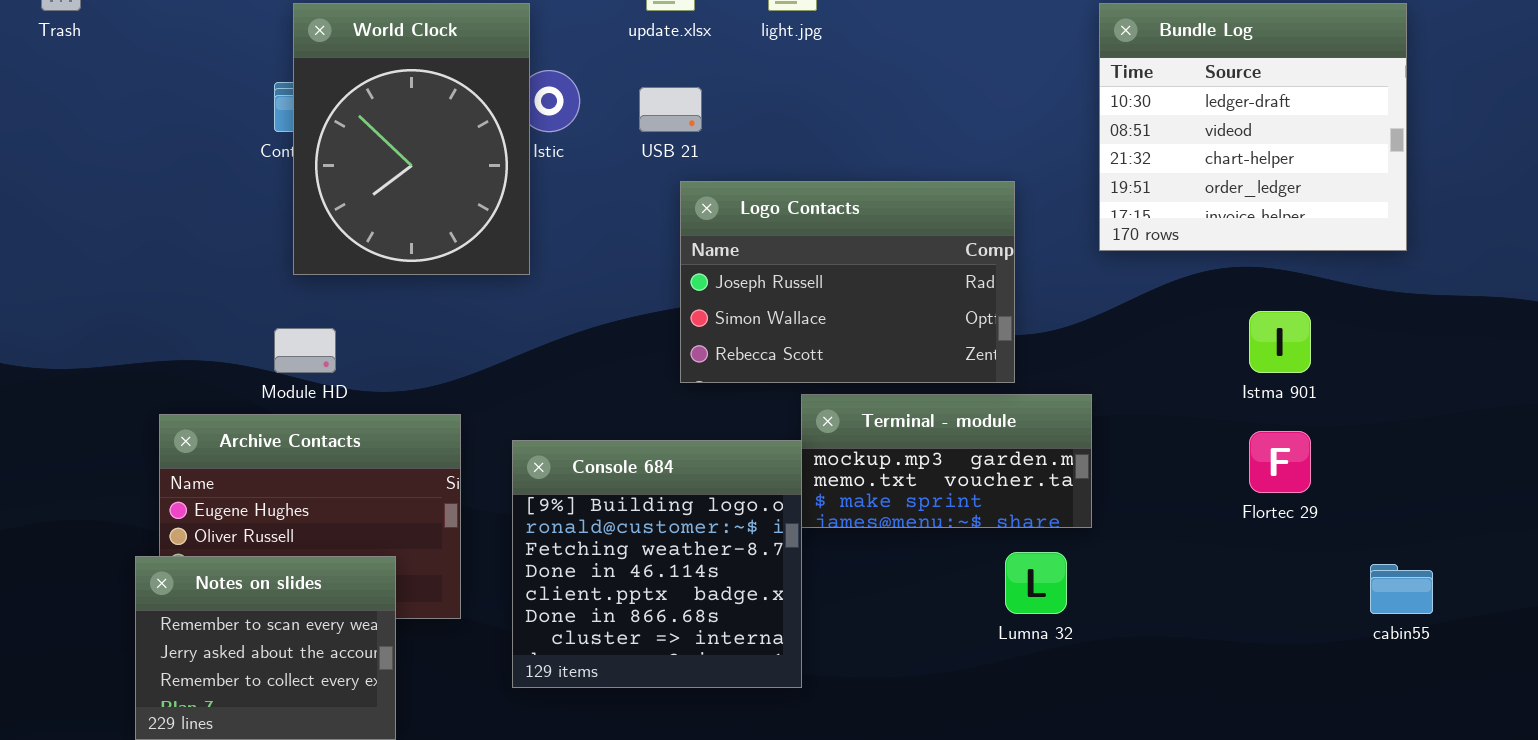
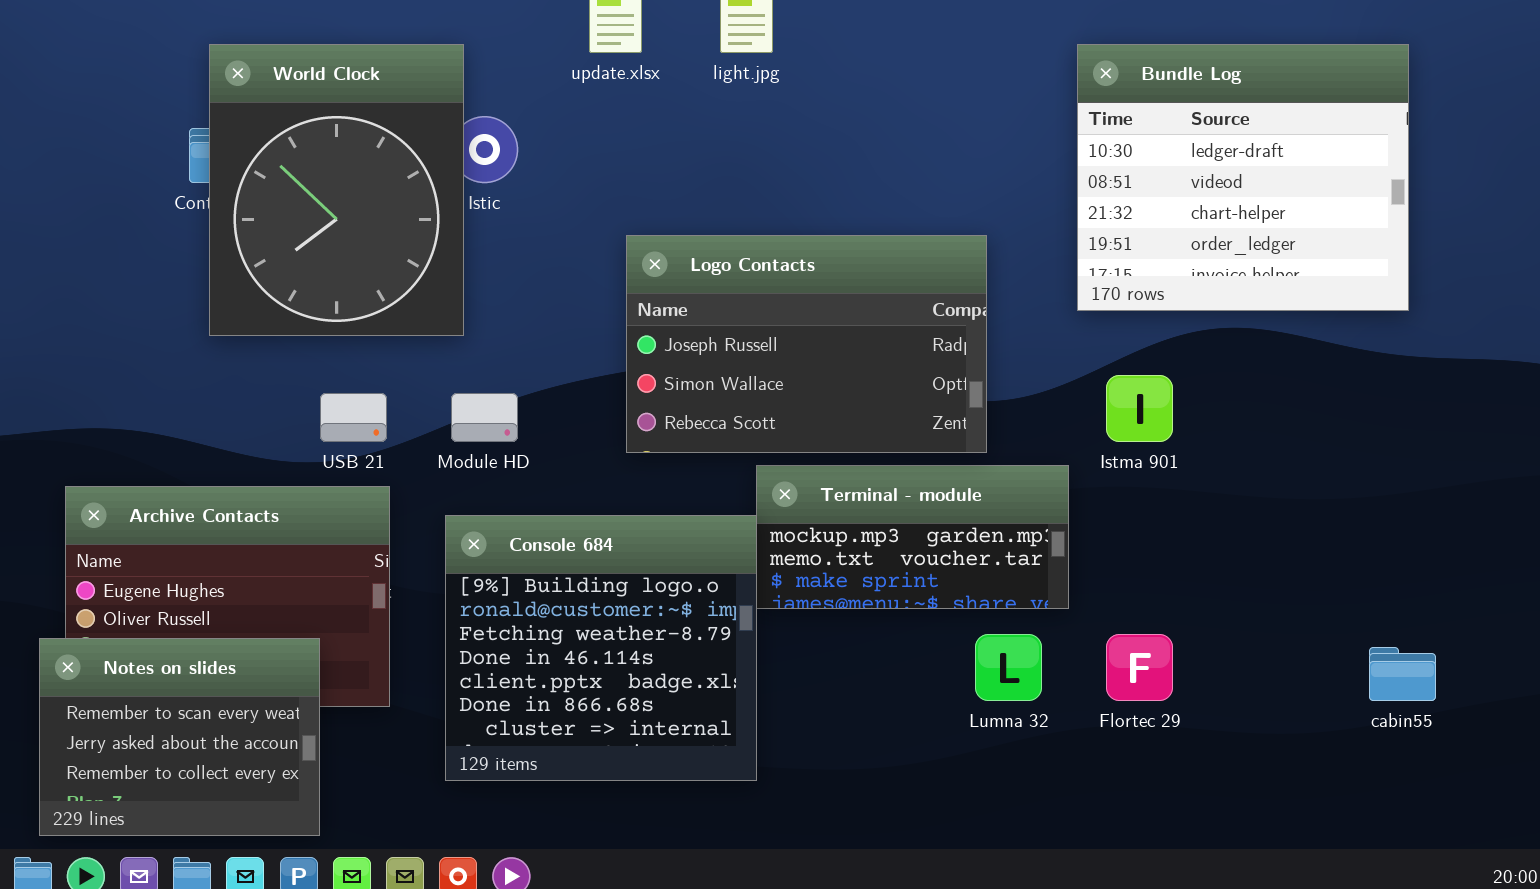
USB 21: [639,87,702,132] -> [320,393,387,442], moved
Istma 901: [1249,311,1311,373] -> [1106,375,1173,442], moved
Module HD: [274,328,336,373] -> [451,393,518,442], moved
Flortec 29: [1249,431,1311,493] -> [1106,634,1173,701], moved

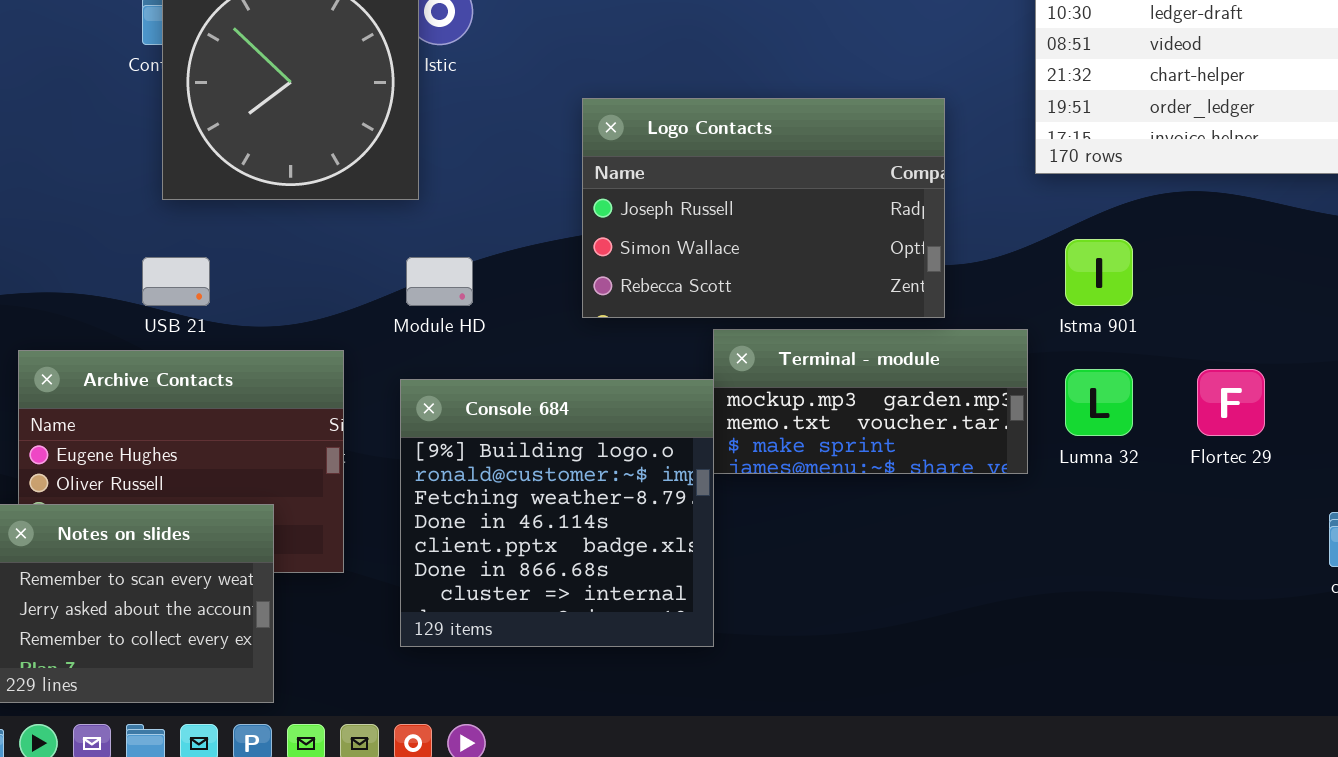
USB 21: [320,393,387,442] -> [142,257,210,306], moved
Lumna 32: [975,634,1042,701] -> [1065,369,1133,436], moved
Flortec 29: [1106,634,1173,701] -> [1197,369,1265,436], moved

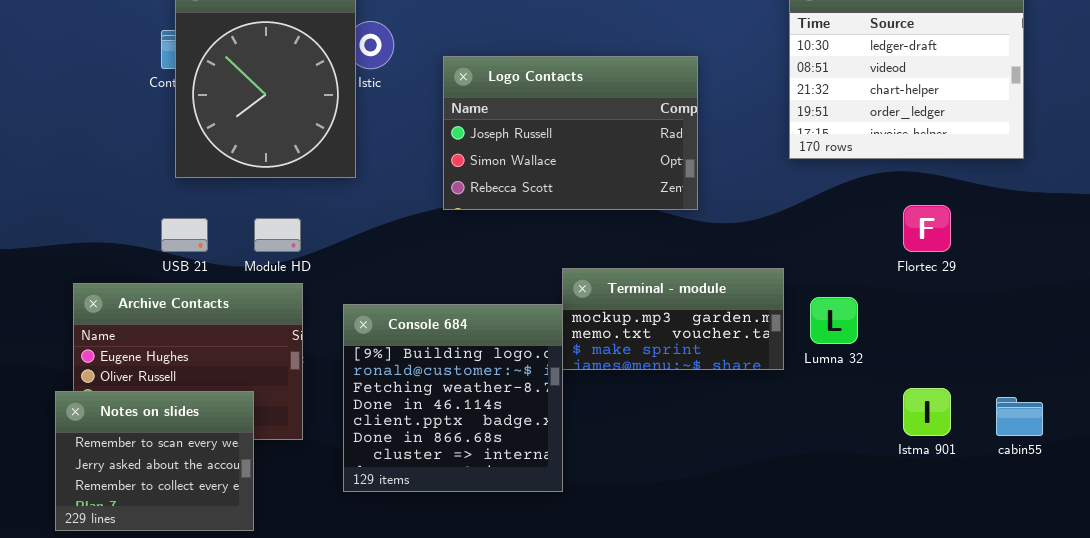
Logo Contacts: [582,98,945,318] -> [443,56,698,210], moved
Istma 901: [1065,239,1133,306] -> [903,388,951,436], moved
Module HD: [406,257,473,306] -> [254,218,301,252], moved
Flortec 29: [1197,369,1265,436] -> [903,205,951,252], moved

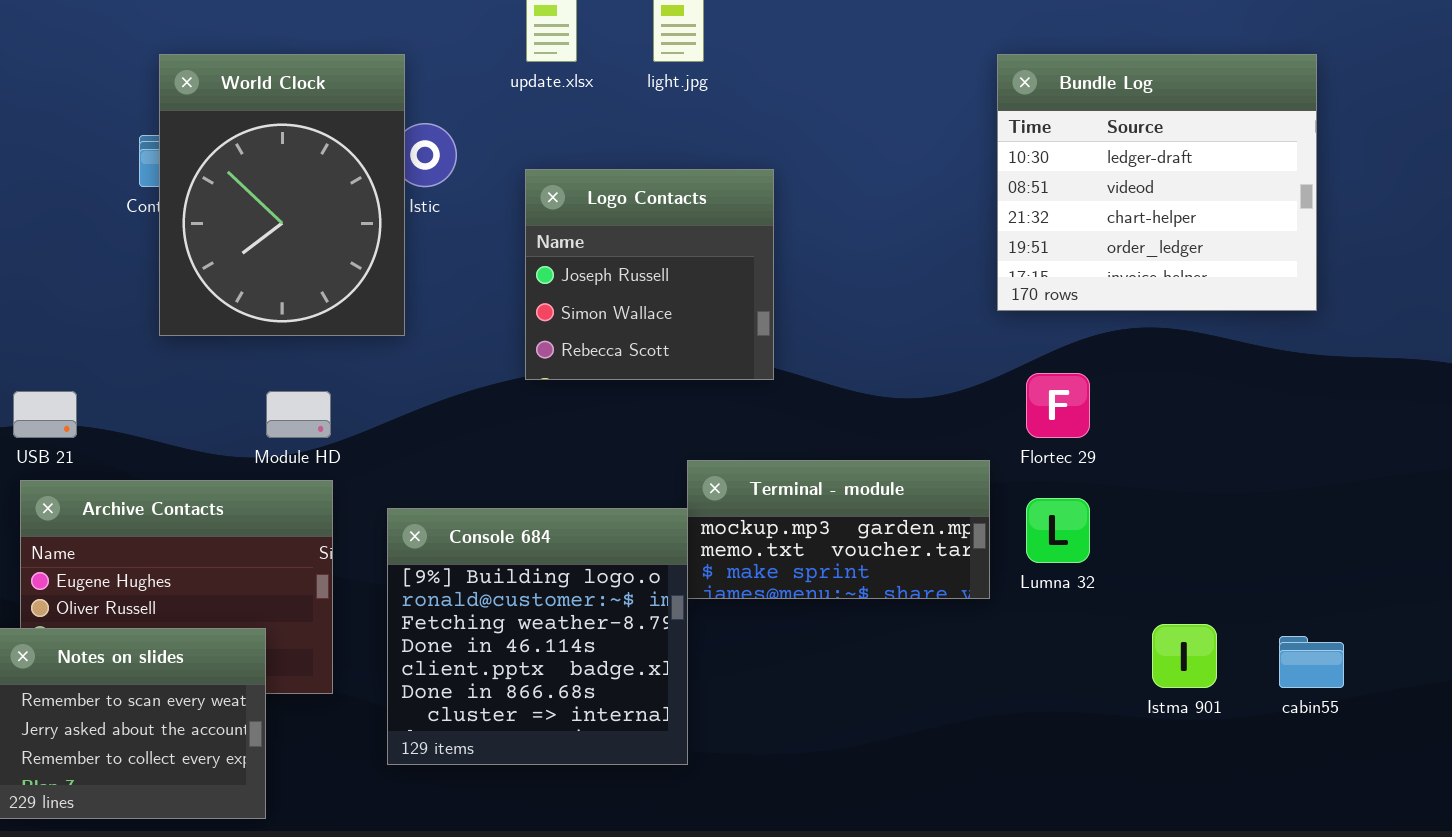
Logo Contacts: [443,56,698,210] -> [525,169,774,380], resized
Flortec 29: [903,205,951,252] -> [1026,373,1090,438], moved
USB 21: [161,218,208,252] -> [13,391,77,438], moved

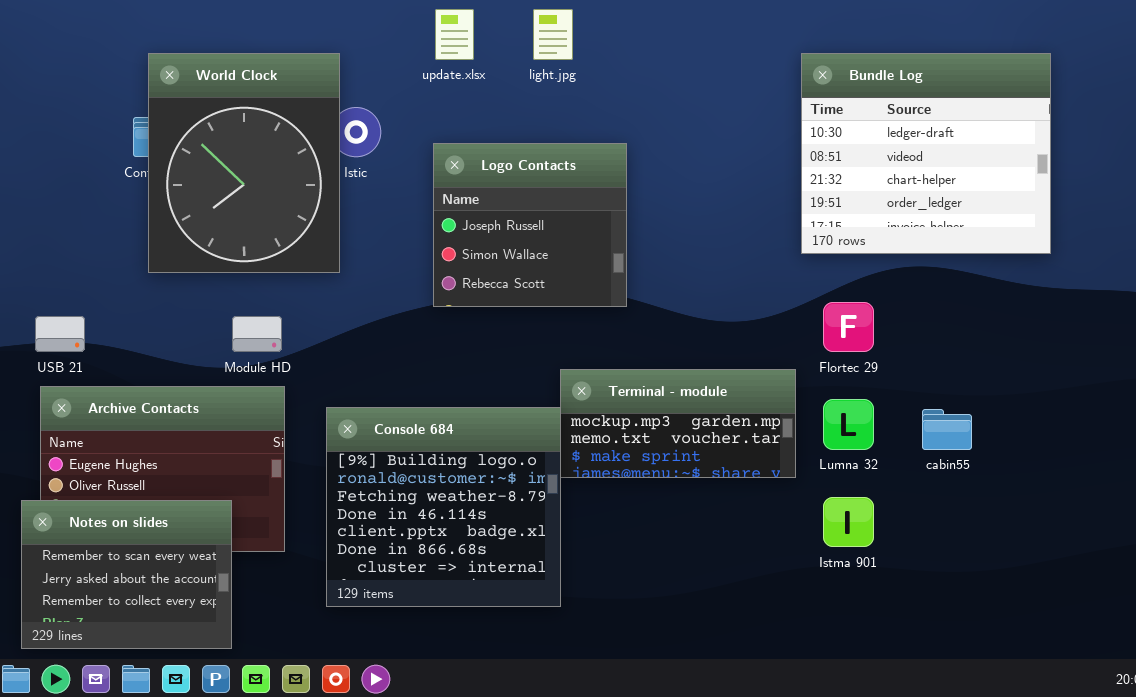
Istma 901: [1152,624,1217,688] -> [823,497,874,547], moved
cabin55: [1279,636,1344,688] -> [922,409,972,450], moved

